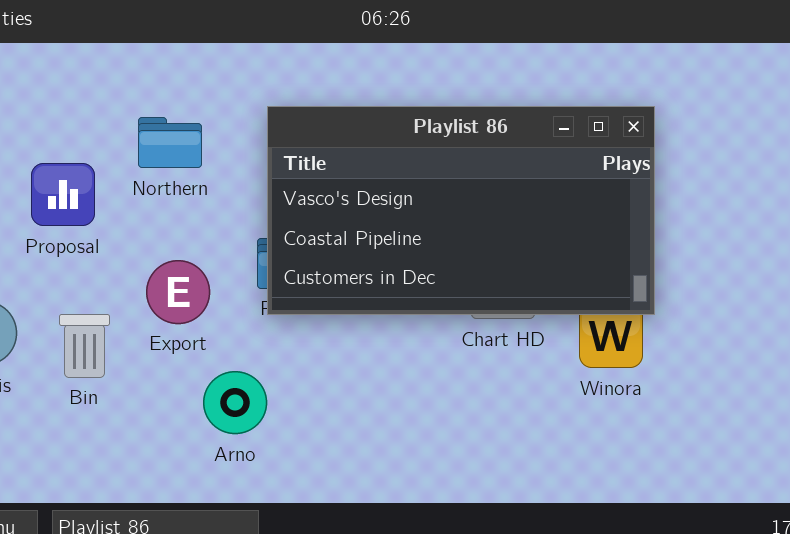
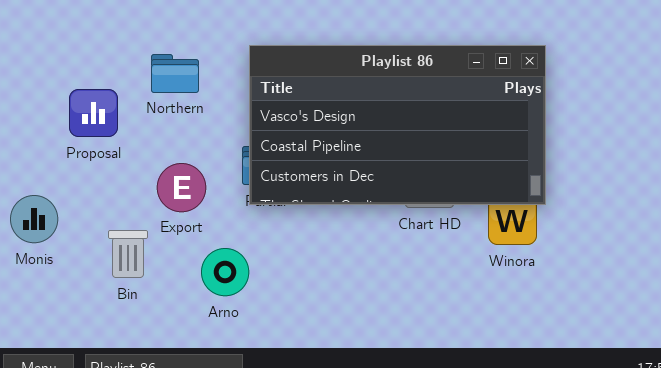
Bin: [59,314,110,378] -> [108,230,148,278], moved

